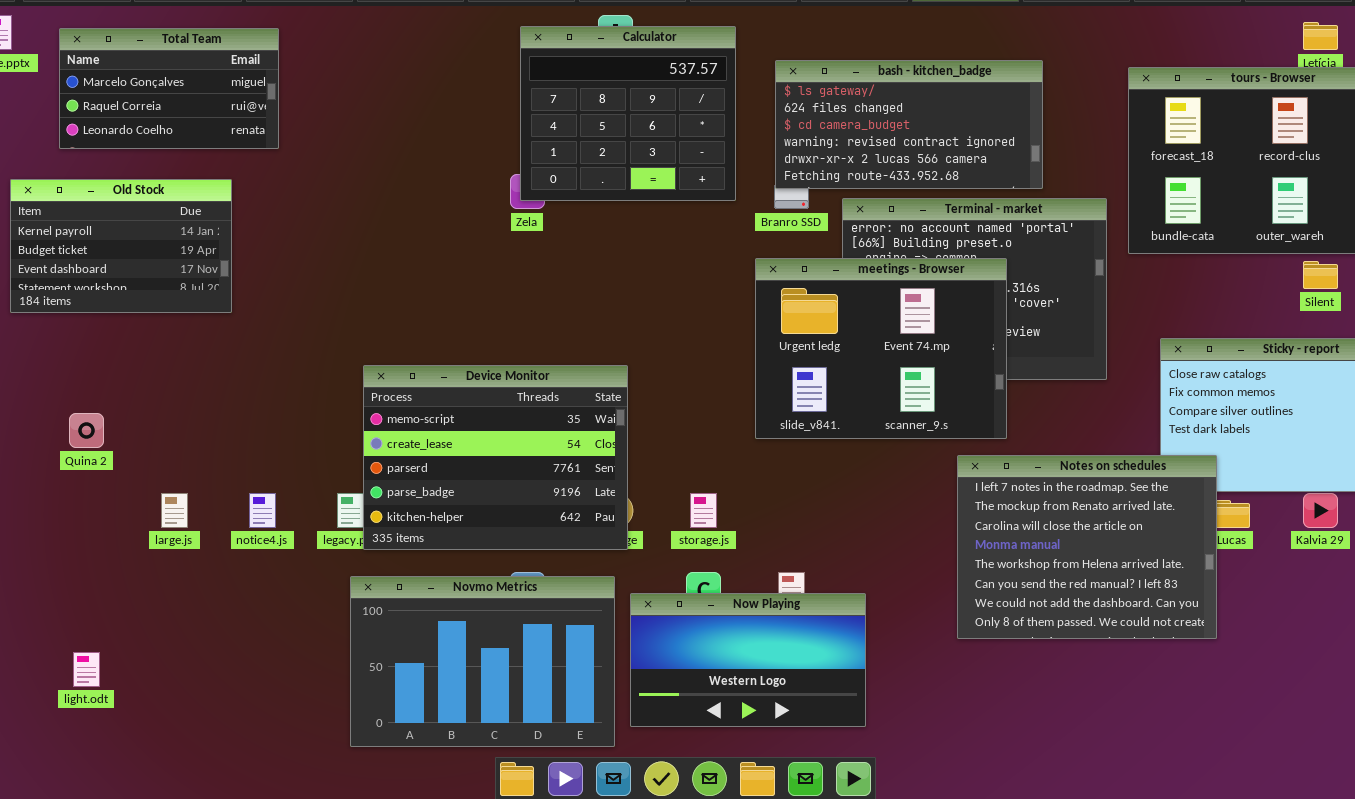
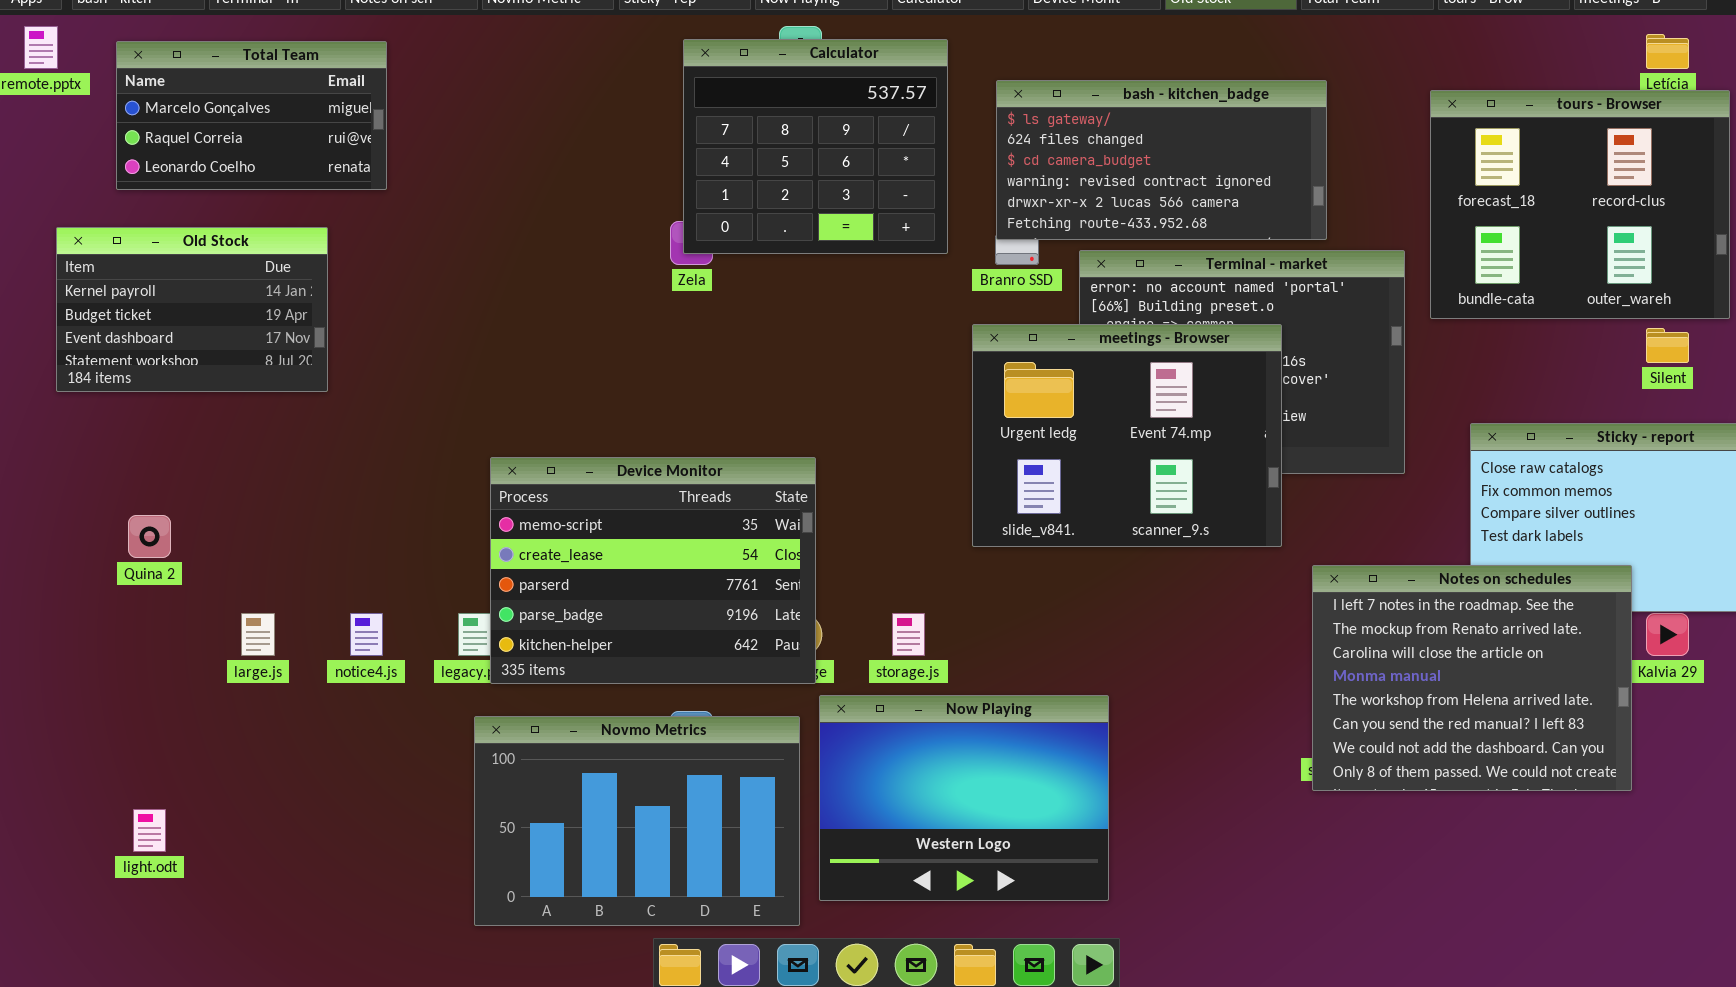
Notes on schedules: [957,455,1217,639] -> [1312,565,1632,791], moved
Now Playing: [630,593,866,727] -> [819,695,1109,901], resized

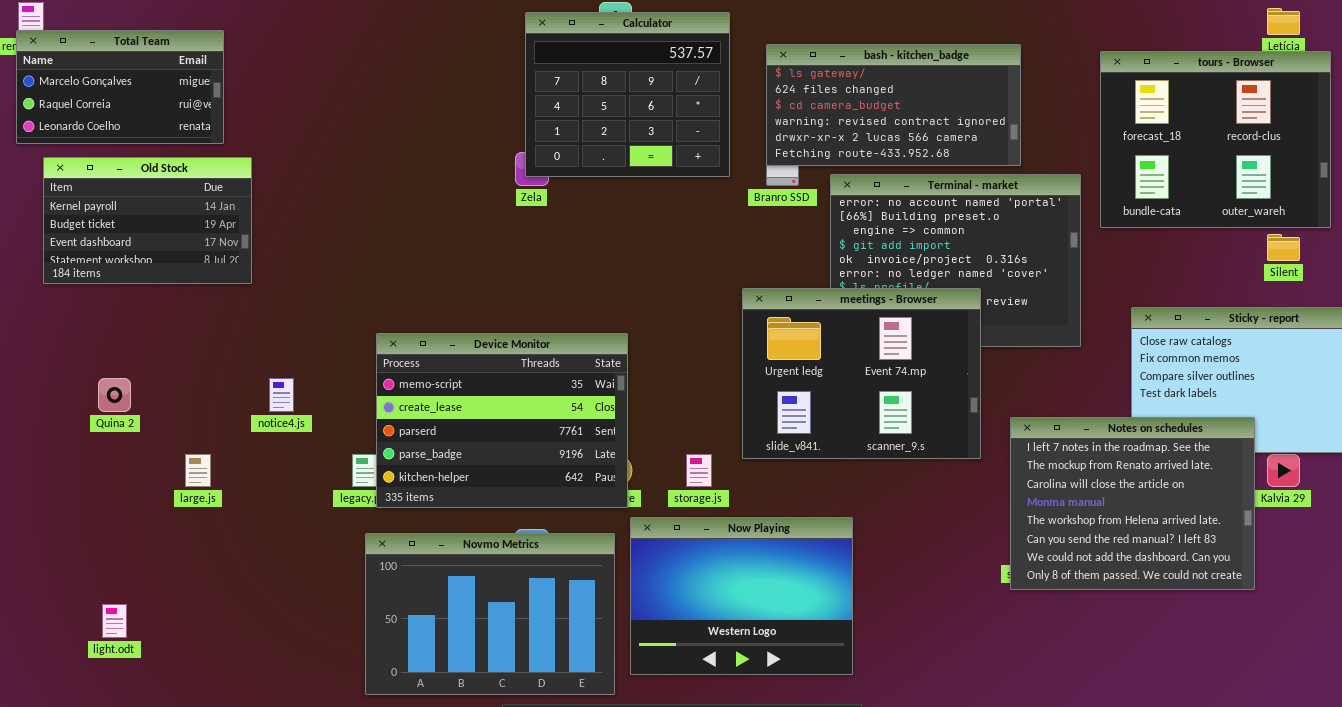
Total Team: [116,41,387,190] -> [16,30,224,144], moved
meetings - Browser: [972,324,1282,547] -> [742,288,981,459], moved
notice4.js: [350,613,383,656] -> [269,378,294,412], moved

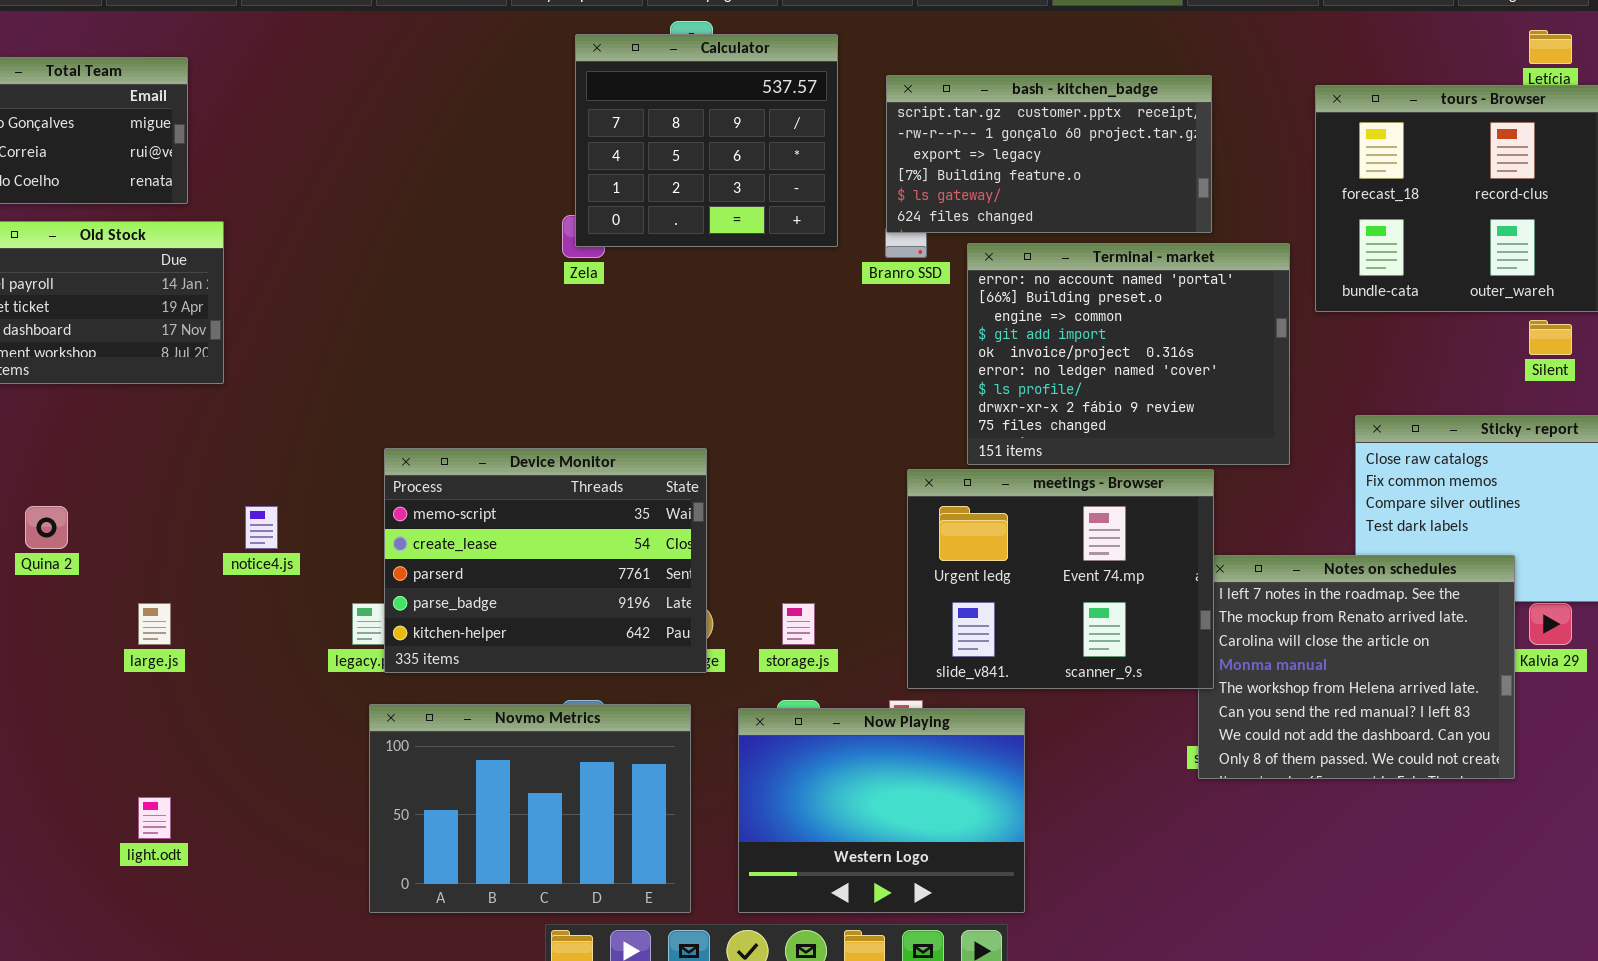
bash - kitchen_badge: [766,44,1021,166] -> [886,75,1212,233], scrolled up 4 rows
meetings - Browser: [742,288,981,459] -> [907,469,1214,689], moved
Now Playing: [630,517,853,675] -> [738,708,1025,913], moved
light.odt: [102,604,127,638] -> [138,797,171,839], moved

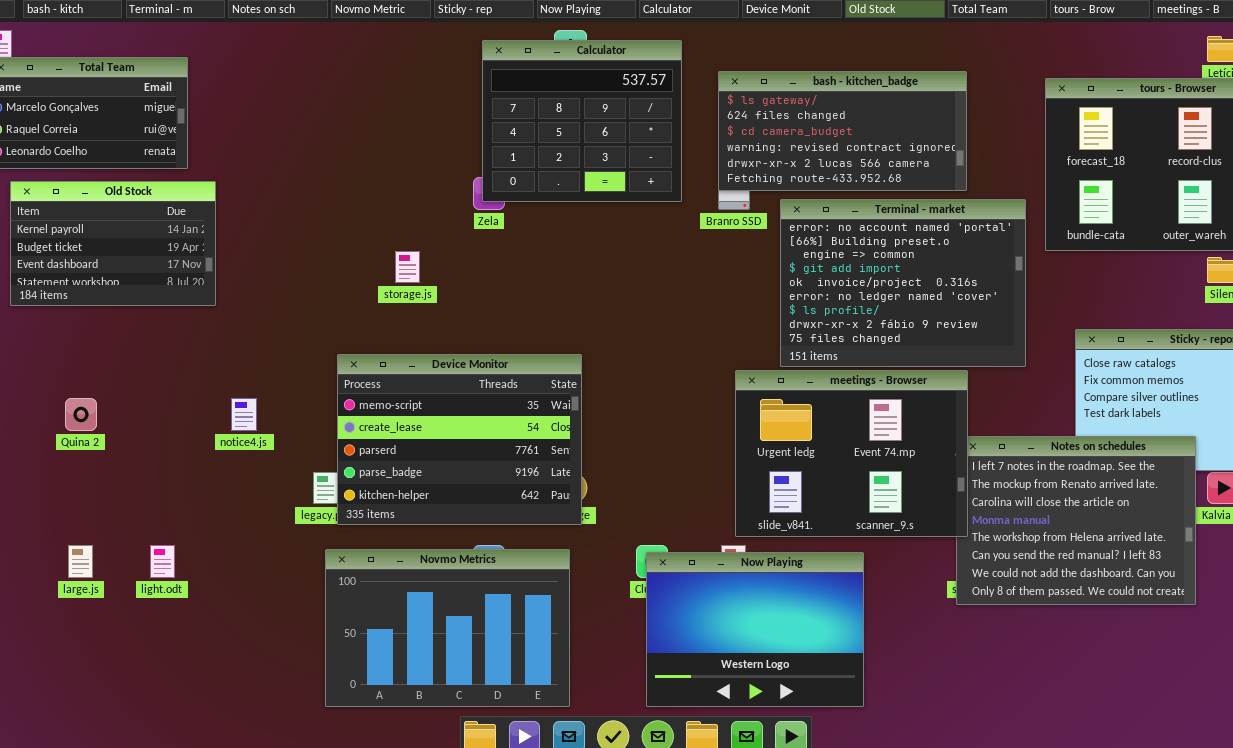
bash - kitchen_badge: [886,75,1212,233] -> [718,71,967,191], scrolled down 4 rows
large.js: [138,603,171,645] -> [68,545,93,578], moved
storage.js: [782,603,815,645] -> [395,251,420,283], moved
Now Playing: [738,708,1025,913] -> [646,552,864,707], moved
light.odt: [138,797,171,839] -> [150,545,175,578], moved

